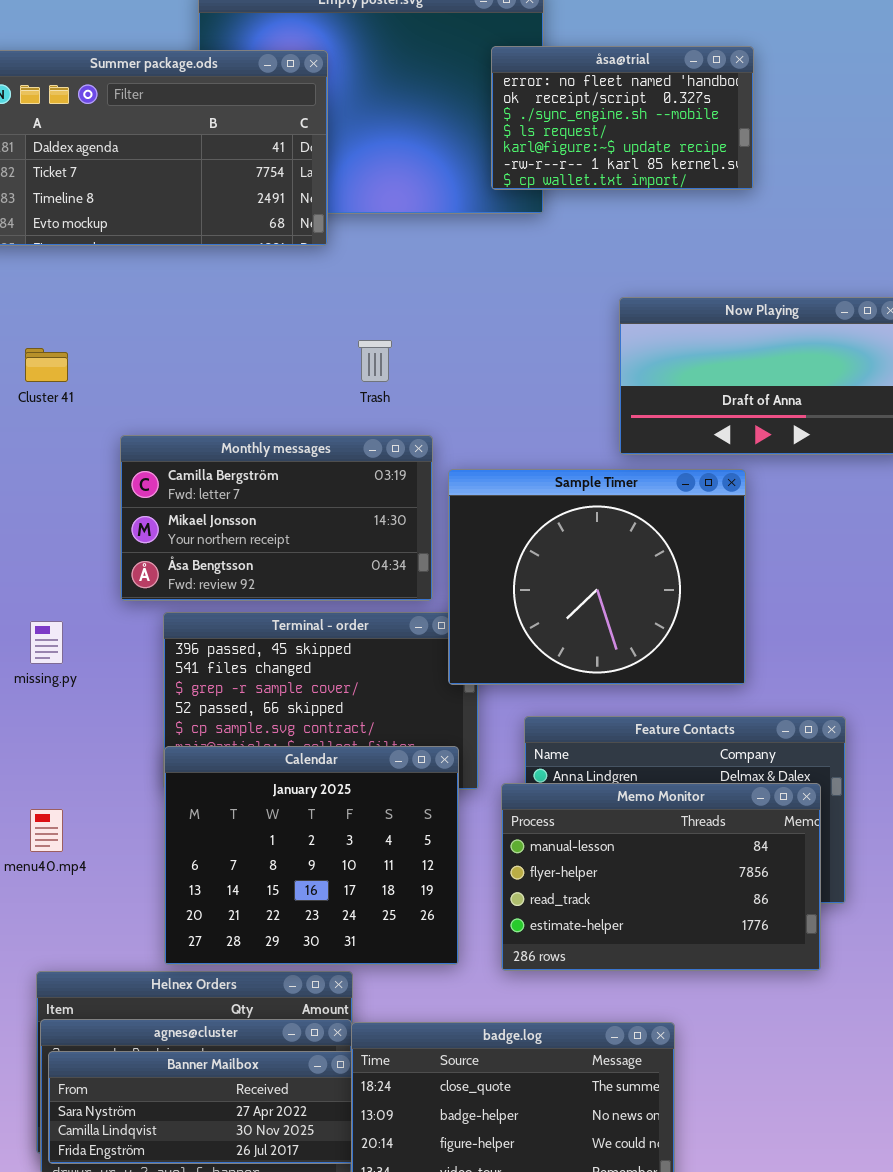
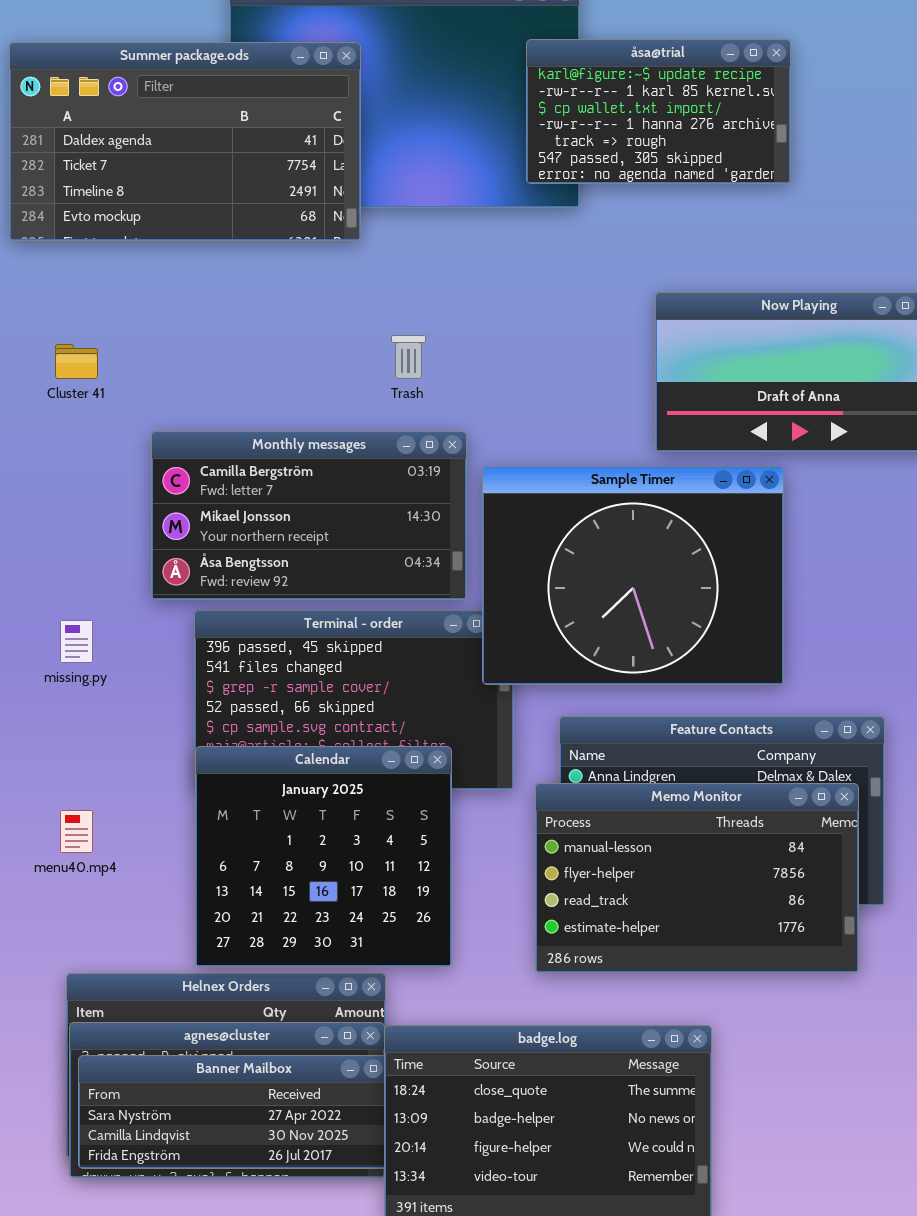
åsa@trial: [491,46,754,190] -> [526,39,791,184], scrolled down 4 rows
Calendar: [164,746,459,965] -> [195,746,452,967], resized

